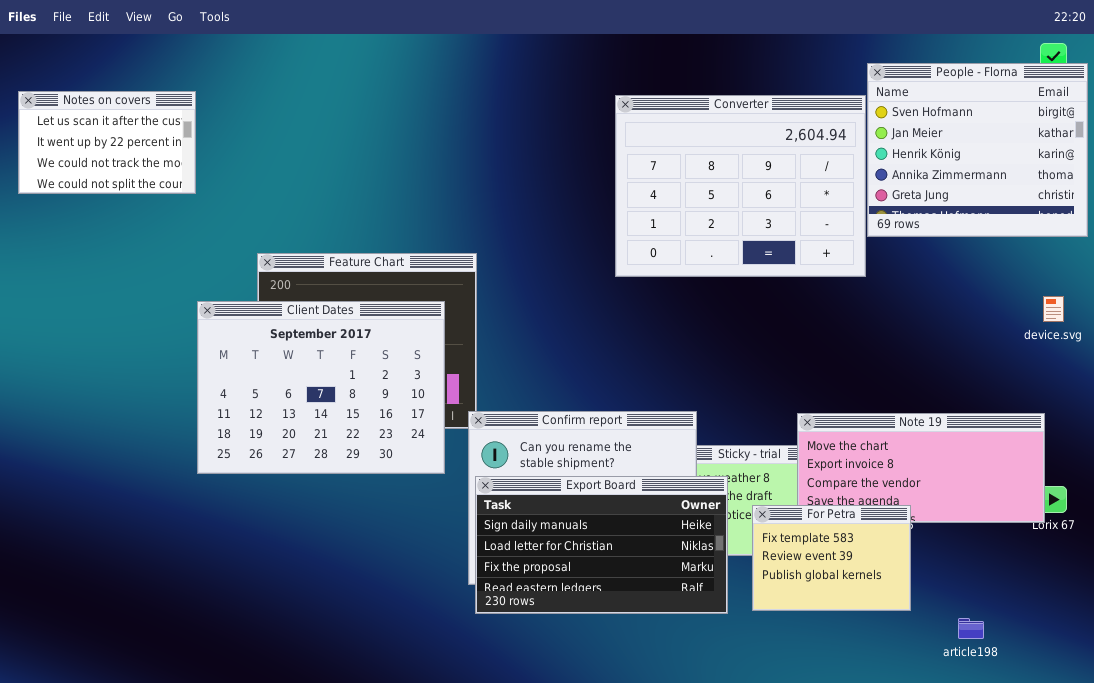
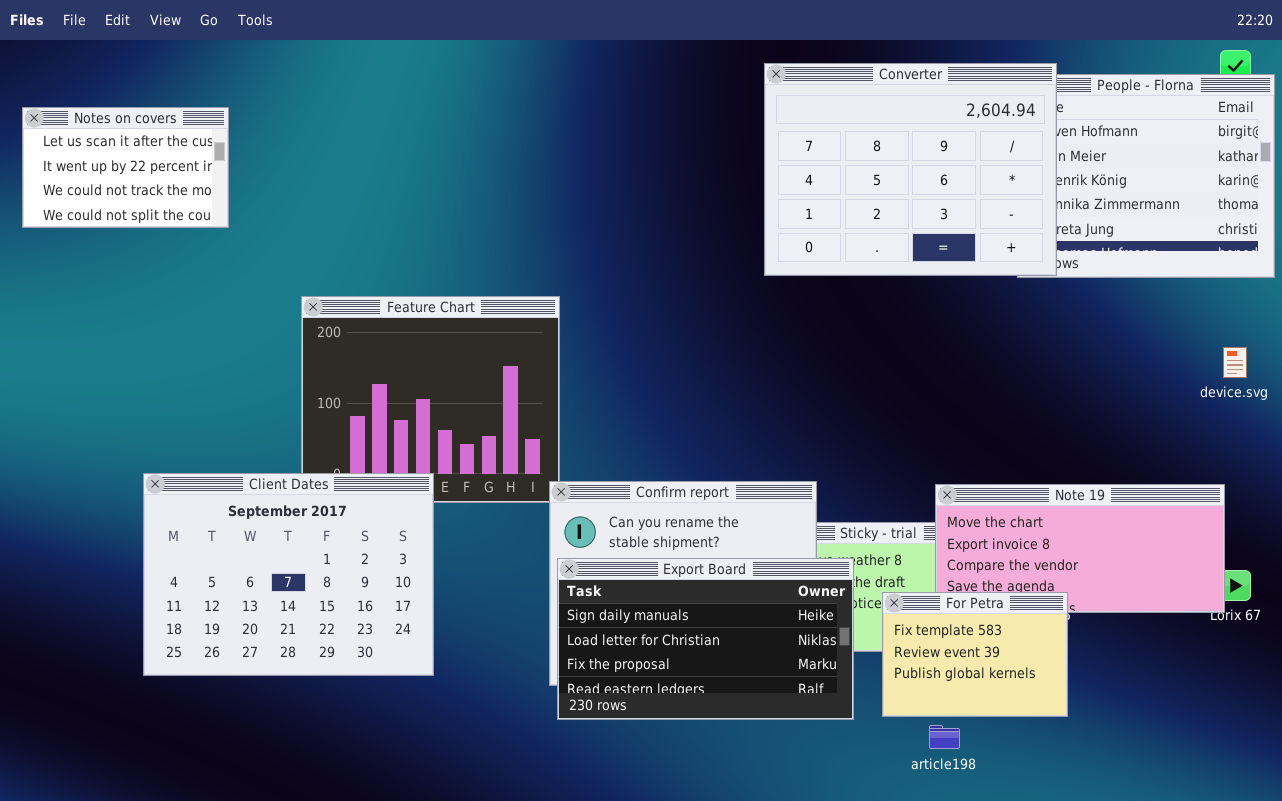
Converter: [615,95,866,277] -> [764,63,1057,276], moved
Client Dates: [197,301,445,474] -> [143,473,434,676], moved
article198: [958,618,984,639] -> [929,725,960,749], moved

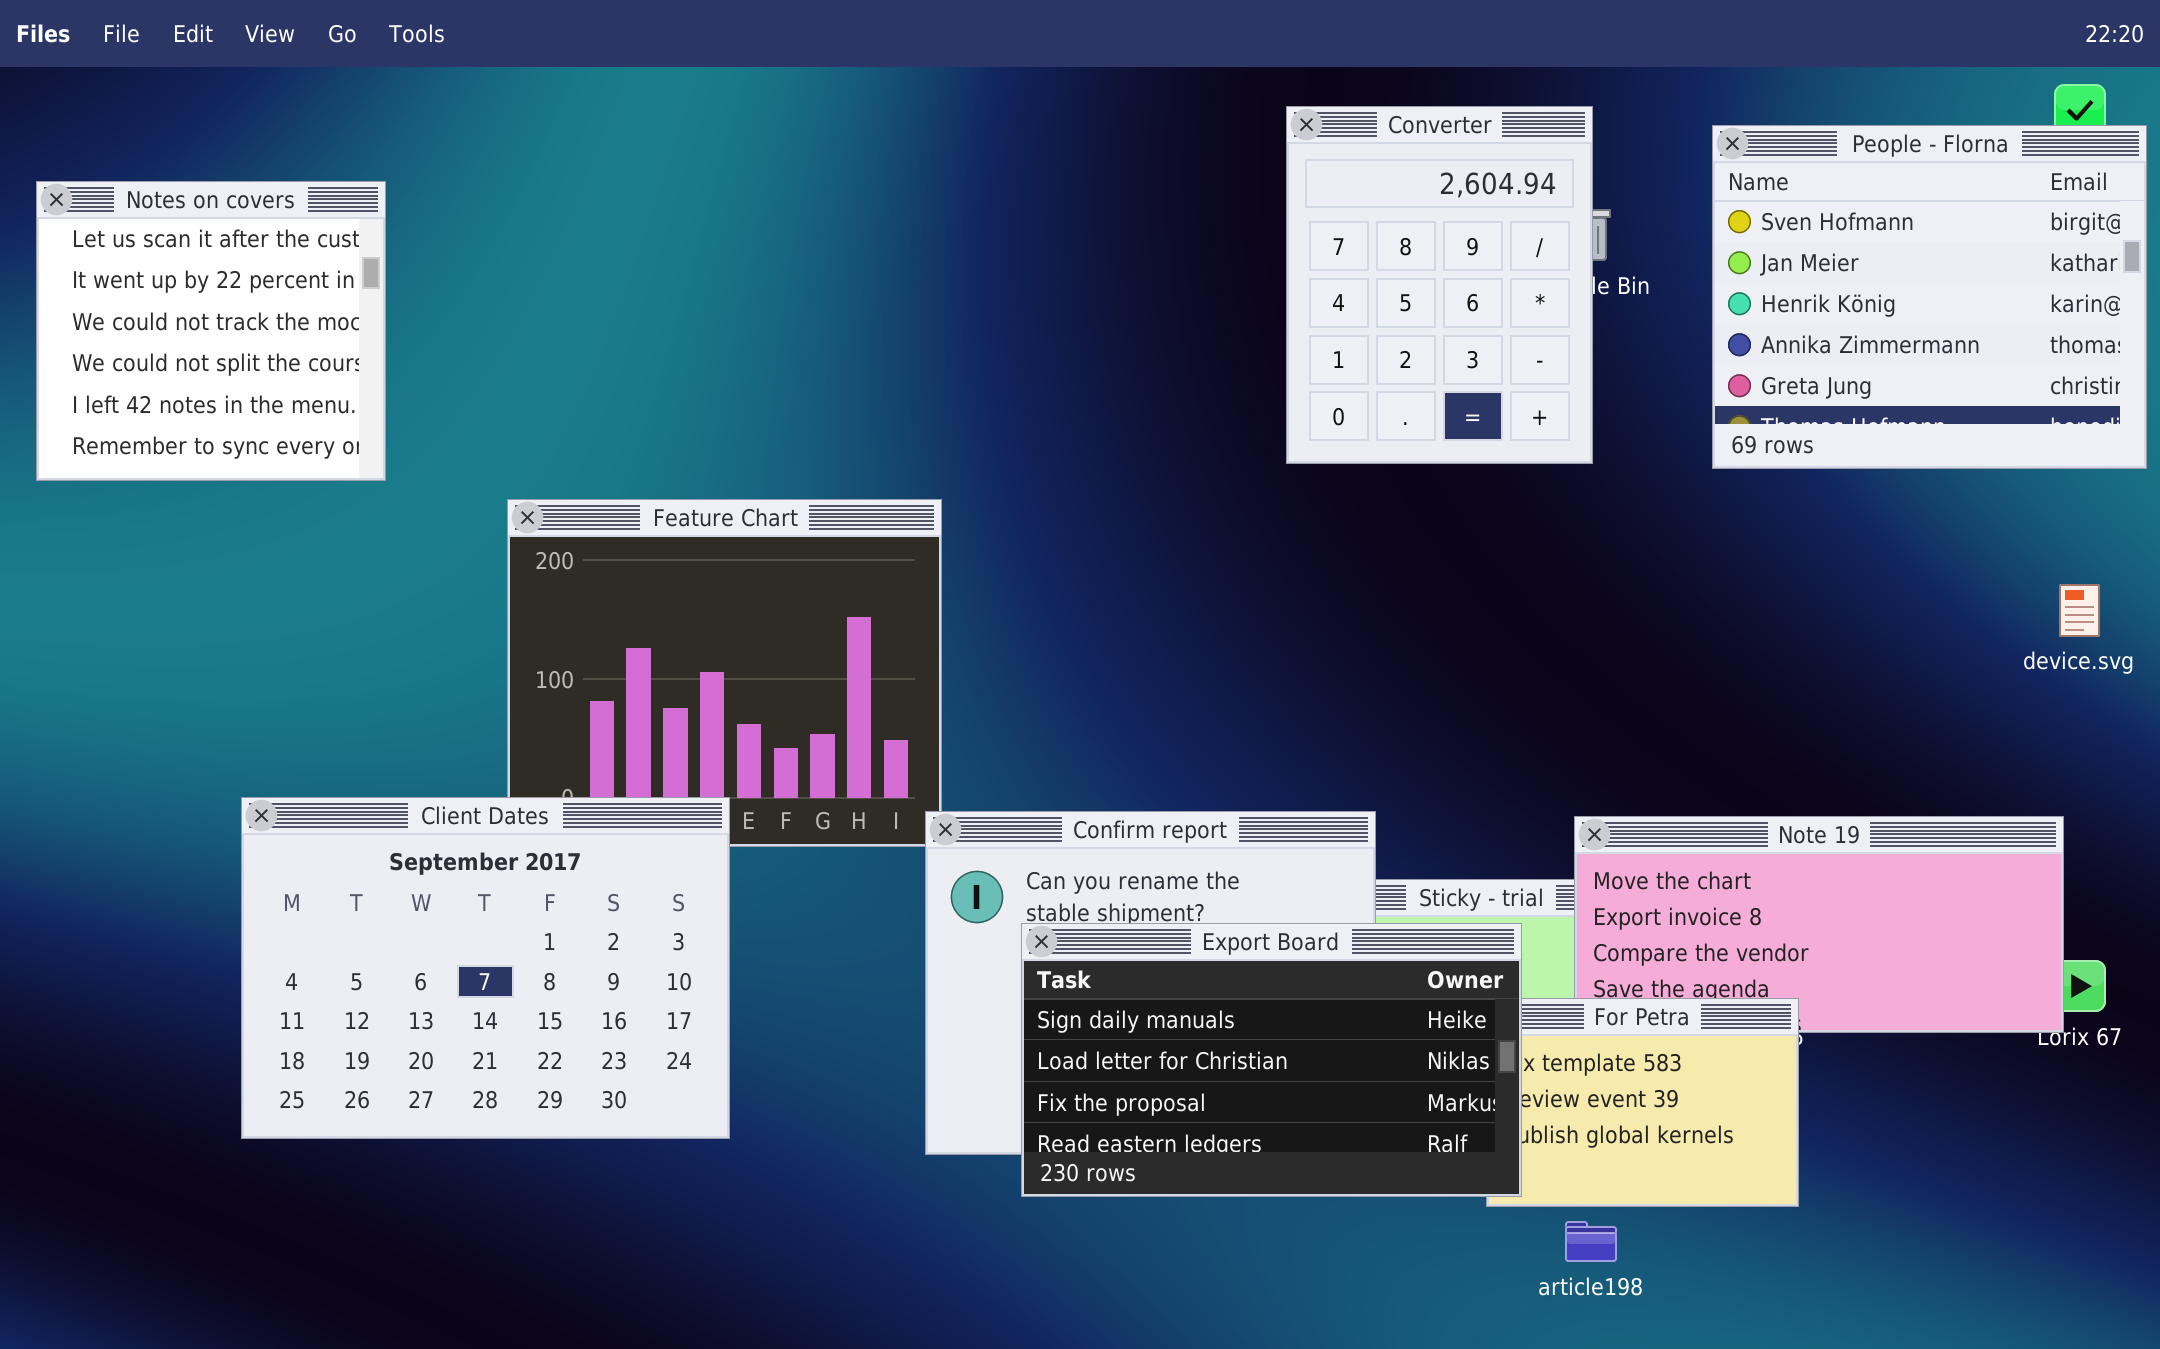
Converter: [764,63,1057,276] -> [1286,106,1593,464], resized
Notes on covers: [22,107,229,228] -> [36,181,386,481], resized
Export Board: [557,558,854,720] -> [1021,923,1522,1197], moved

